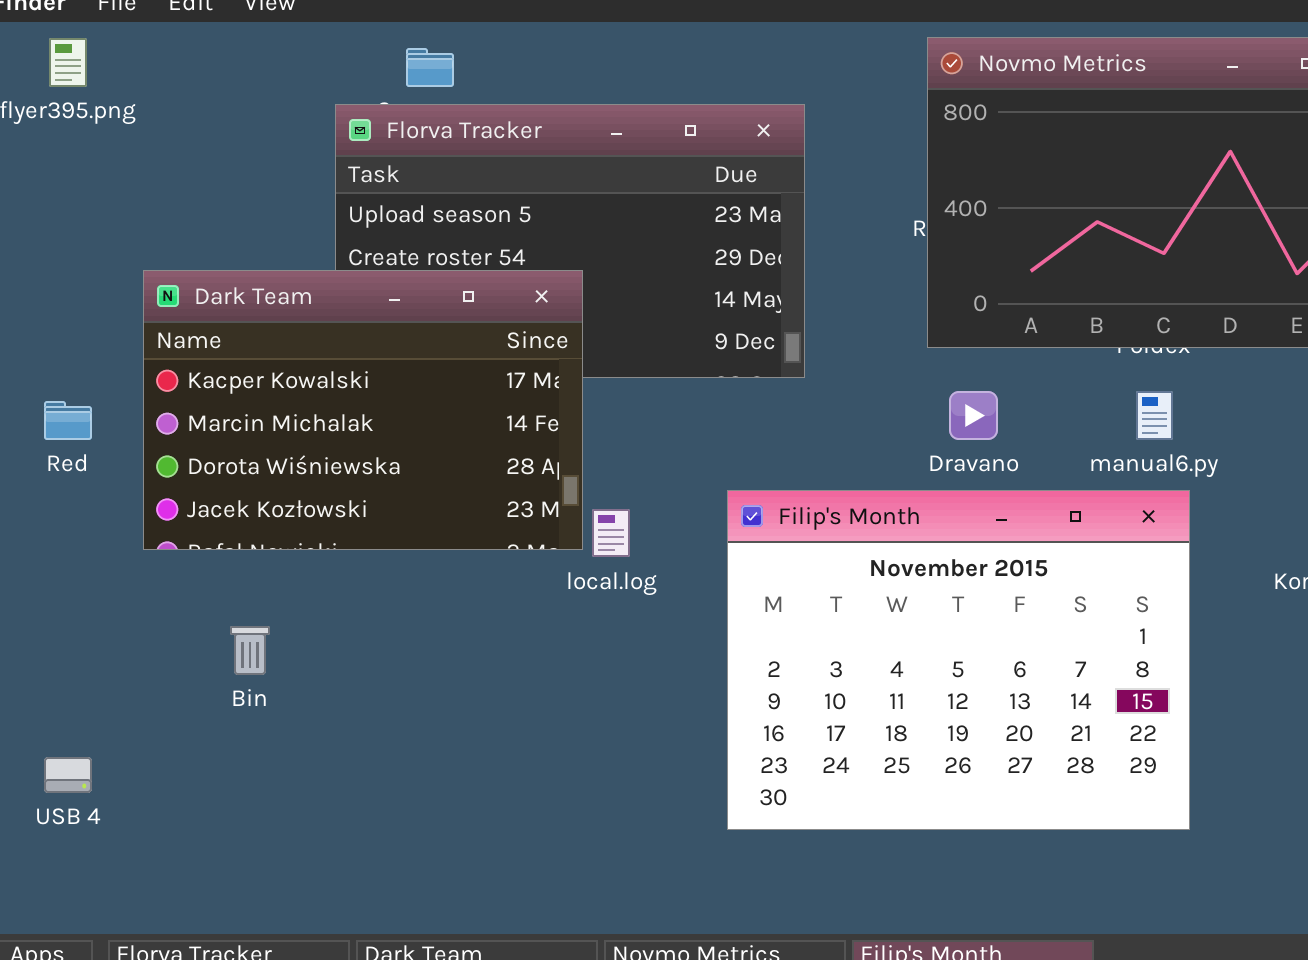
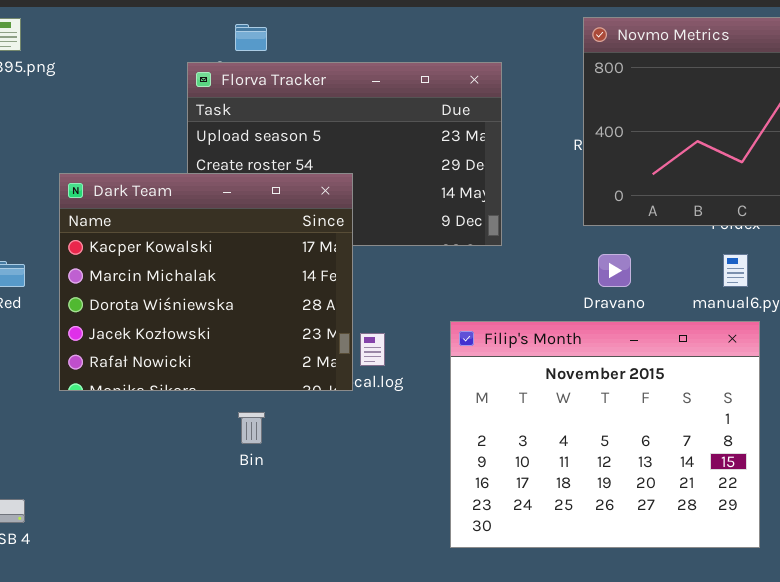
Dark Team: [143,270,583,550] -> [59,173,353,391], resized
Bin: [230,626,270,675] -> [238,412,265,444], moved

